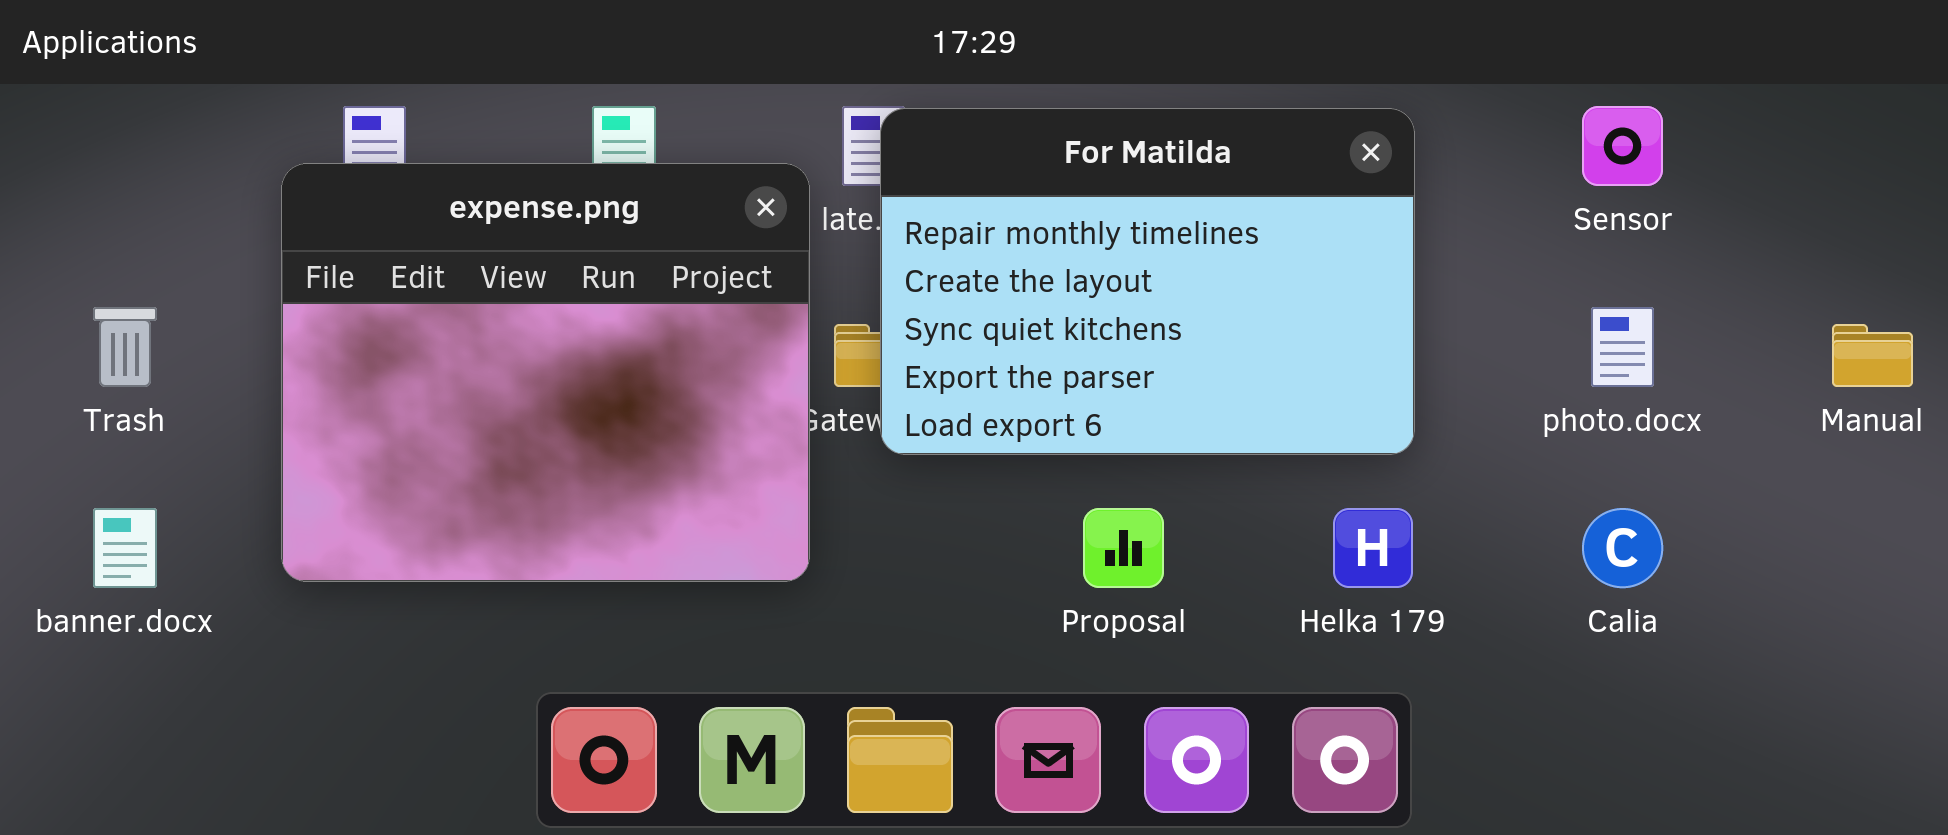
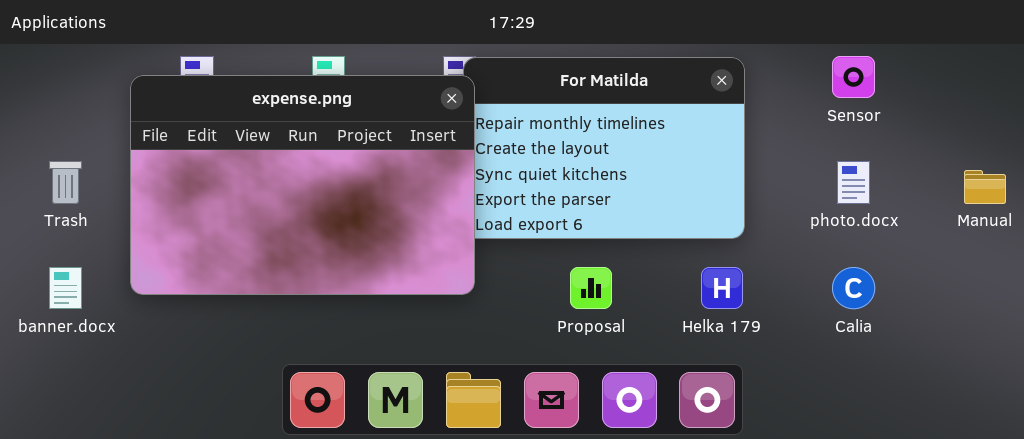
expense.png: [281,163,810,582] -> [130,75,475,295], moved, resized

